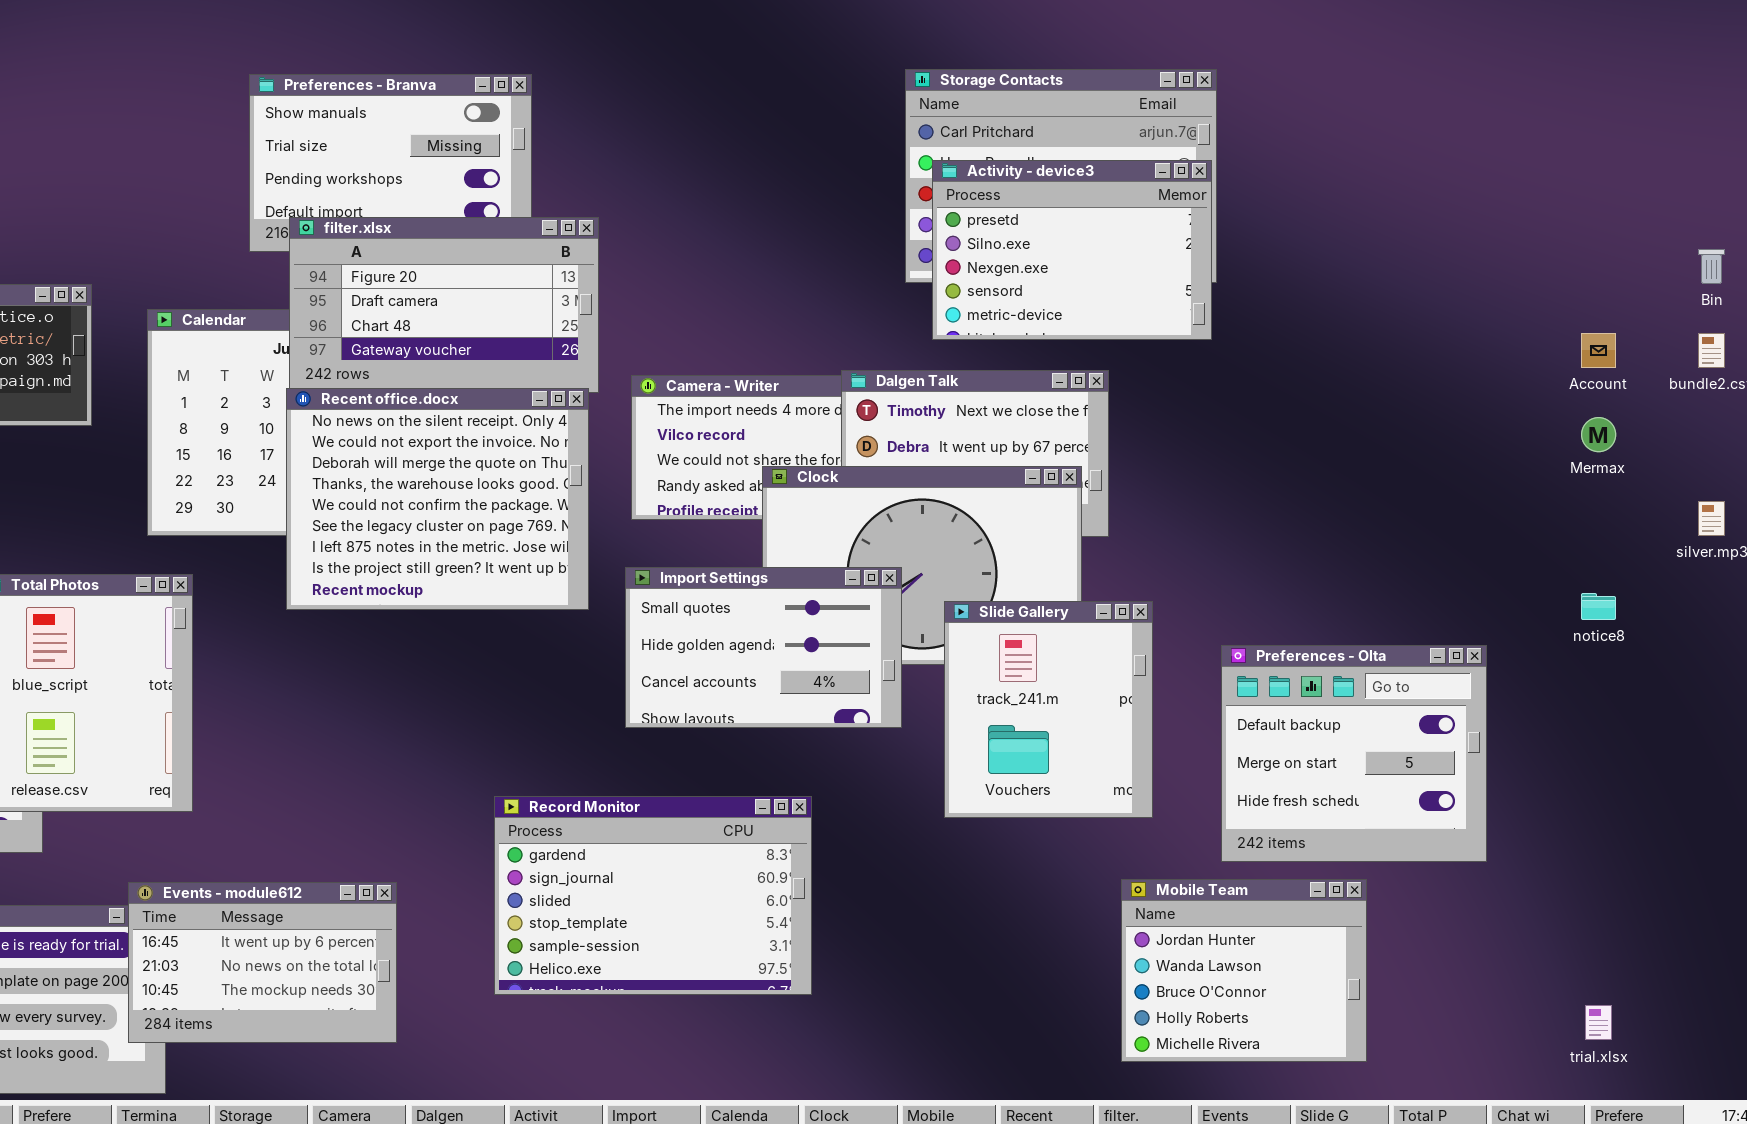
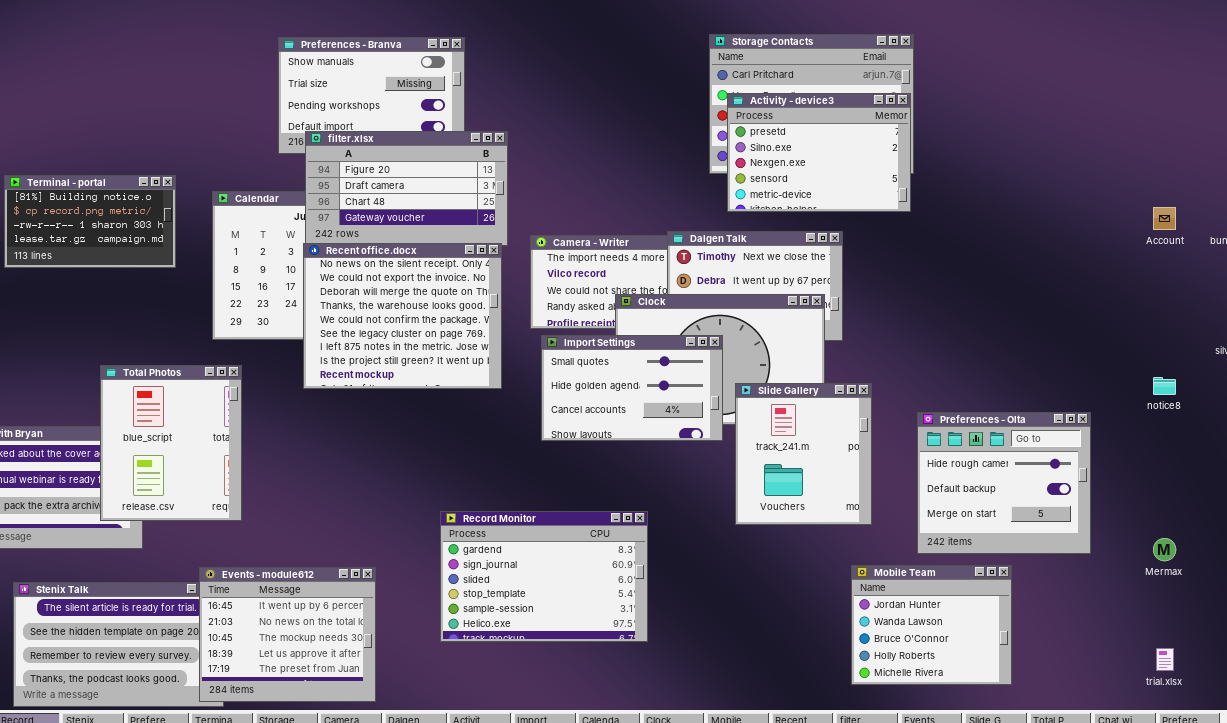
Mermax: [1581,417,1616,452] -> [1153,538,1176,561], moved
Import Settings: [625,567,902,728] -> [541,335,723,441], moved
Preferences - Olta: [1221,645,1487,862] -> [917,412,1091,554], scrolled up 1 row
Events - module612: [128,882,397,1043] -> [199,567,376,702], resized

